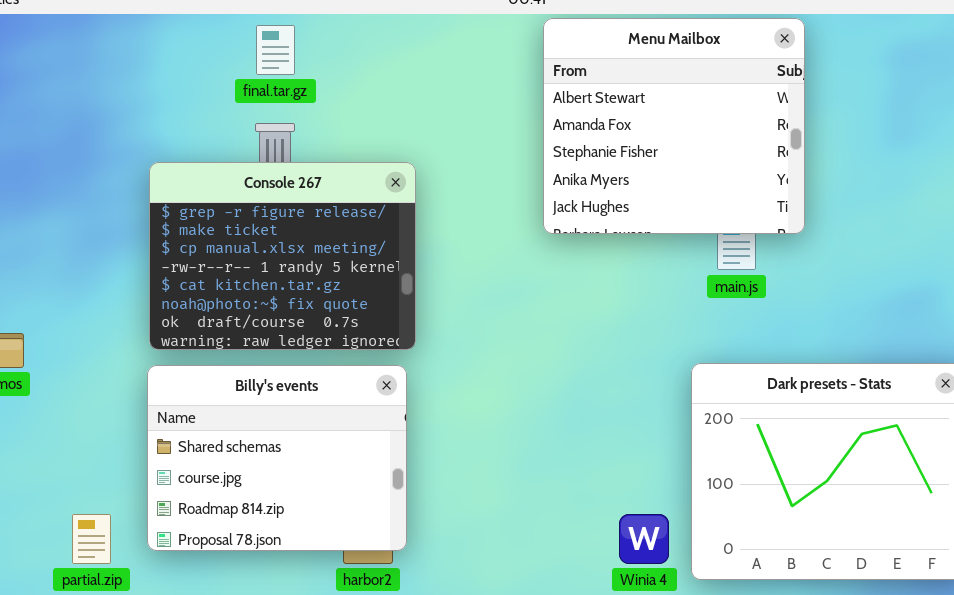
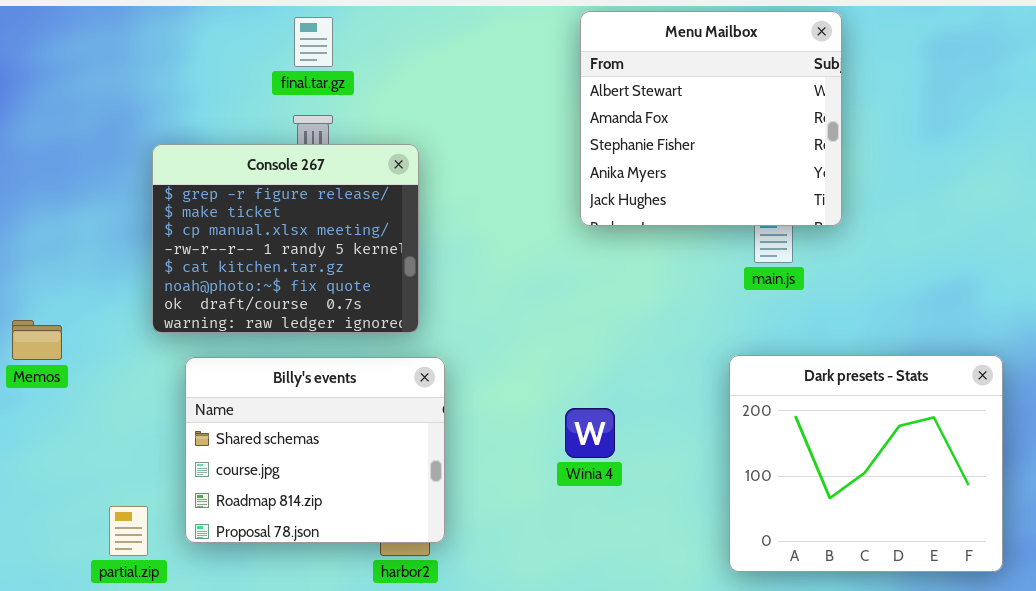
Console 267: [149,162,416,350] -> [152,144,419,333], moved
Winia 4: [619,514,669,564] -> [565,408,615,458], moved

